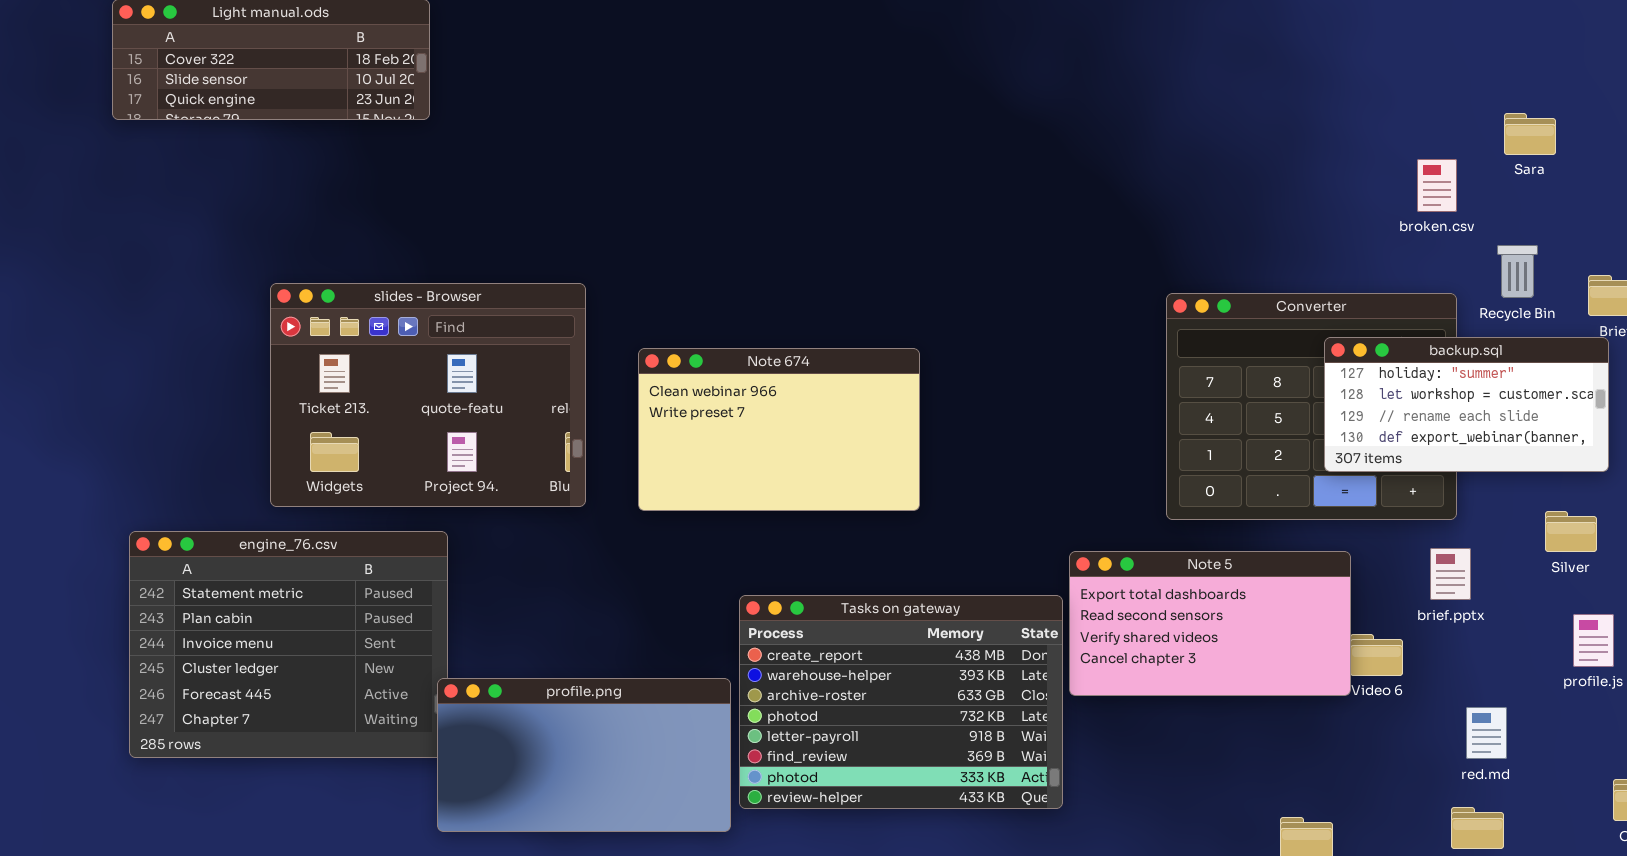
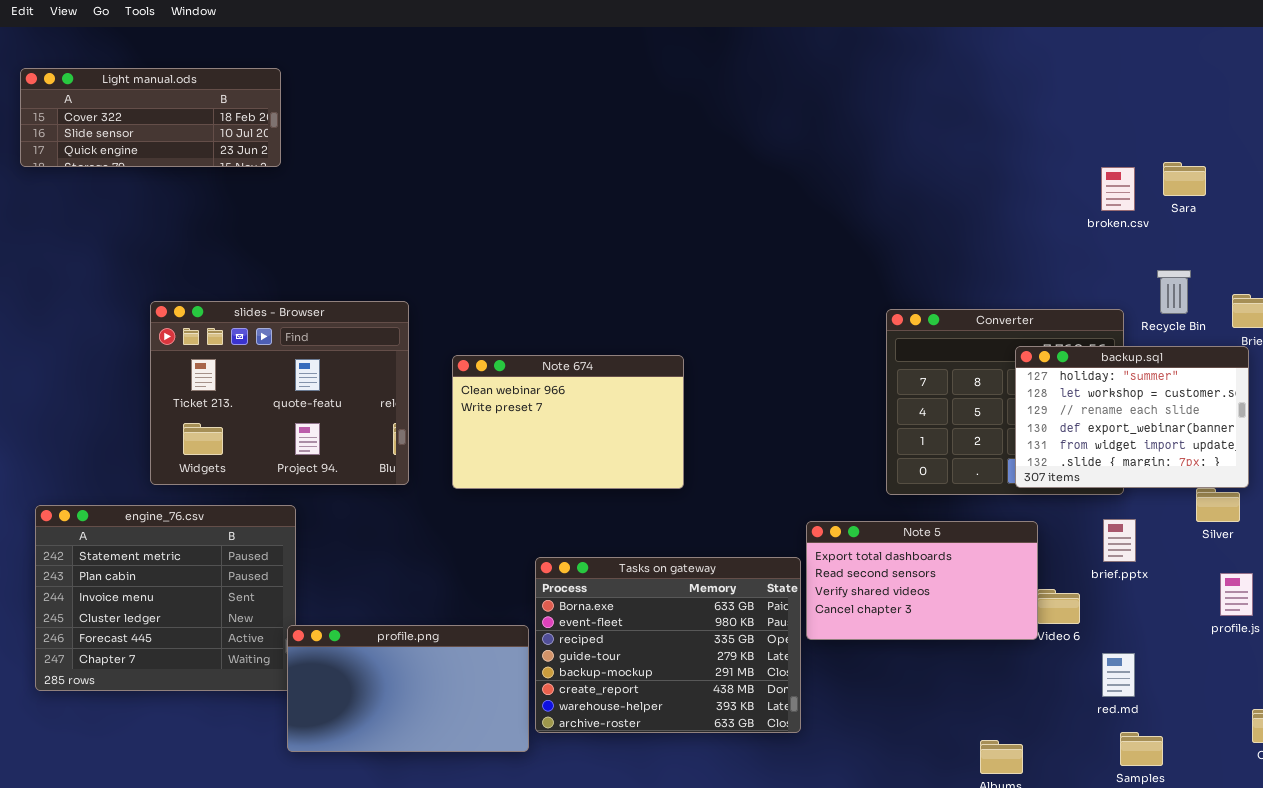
broken.csv: [1417,159,1457,212] -> [1101,167,1135,211], moved
backup.sql: [1324,337,1609,472] -> [1015,346,1249,488], resized
Tasks on gateway: [739,595,1063,809] -> [535,557,801,733], scrolled up 5 rows
red.md: [1466,707,1507,759] -> [1102,653,1135,697], moved

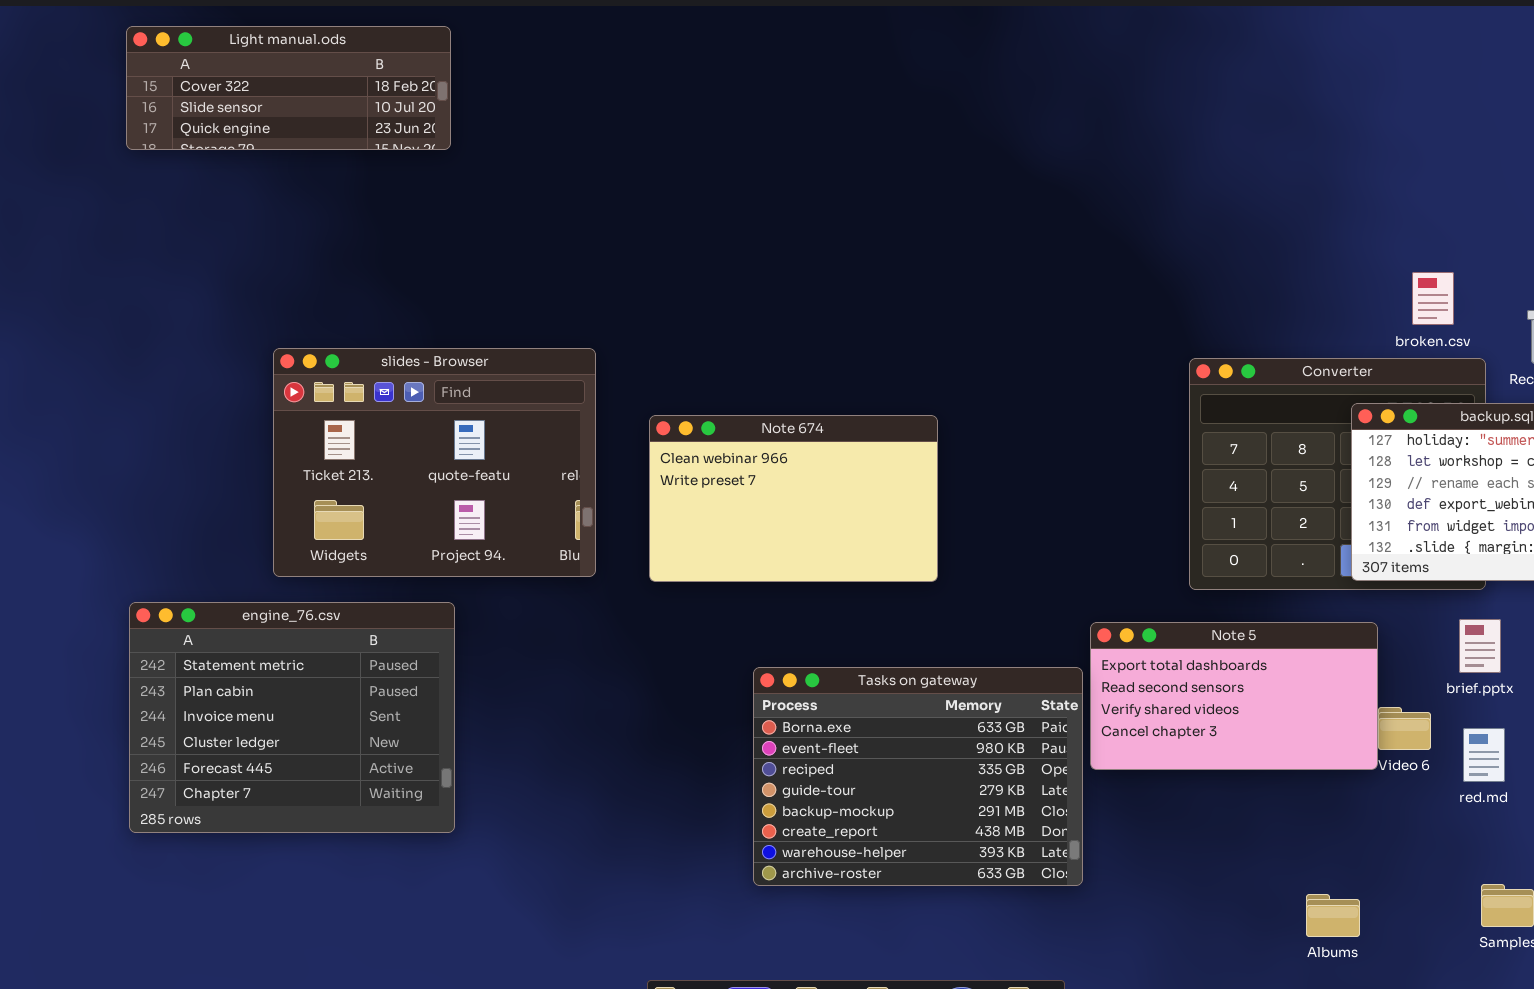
Light manual.ods: [20,68,281,167] -> [126,26,451,150], moved
broken.csv: [1101,167,1135,211] -> [1412,272,1454,325], moved
profile.png: [287,625,529,752] -> none, closed
red.md: [1102,653,1135,697] -> [1463,728,1505,782], moved

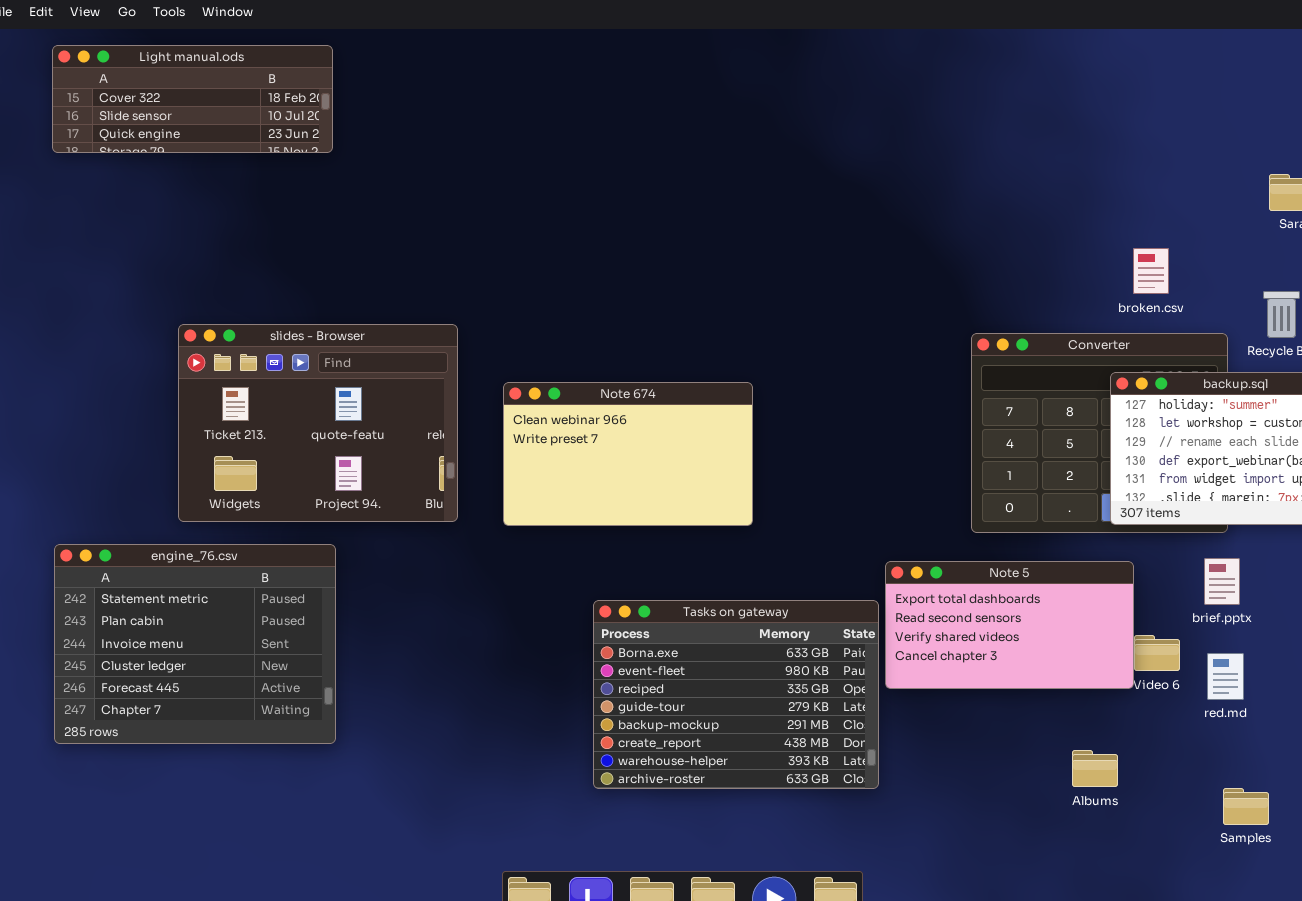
broken.csv: [1412,272,1454,325] -> [1133,248,1169,294], moved
Albums: [1306,894,1360,937] -> [1072,750,1118,787], moved

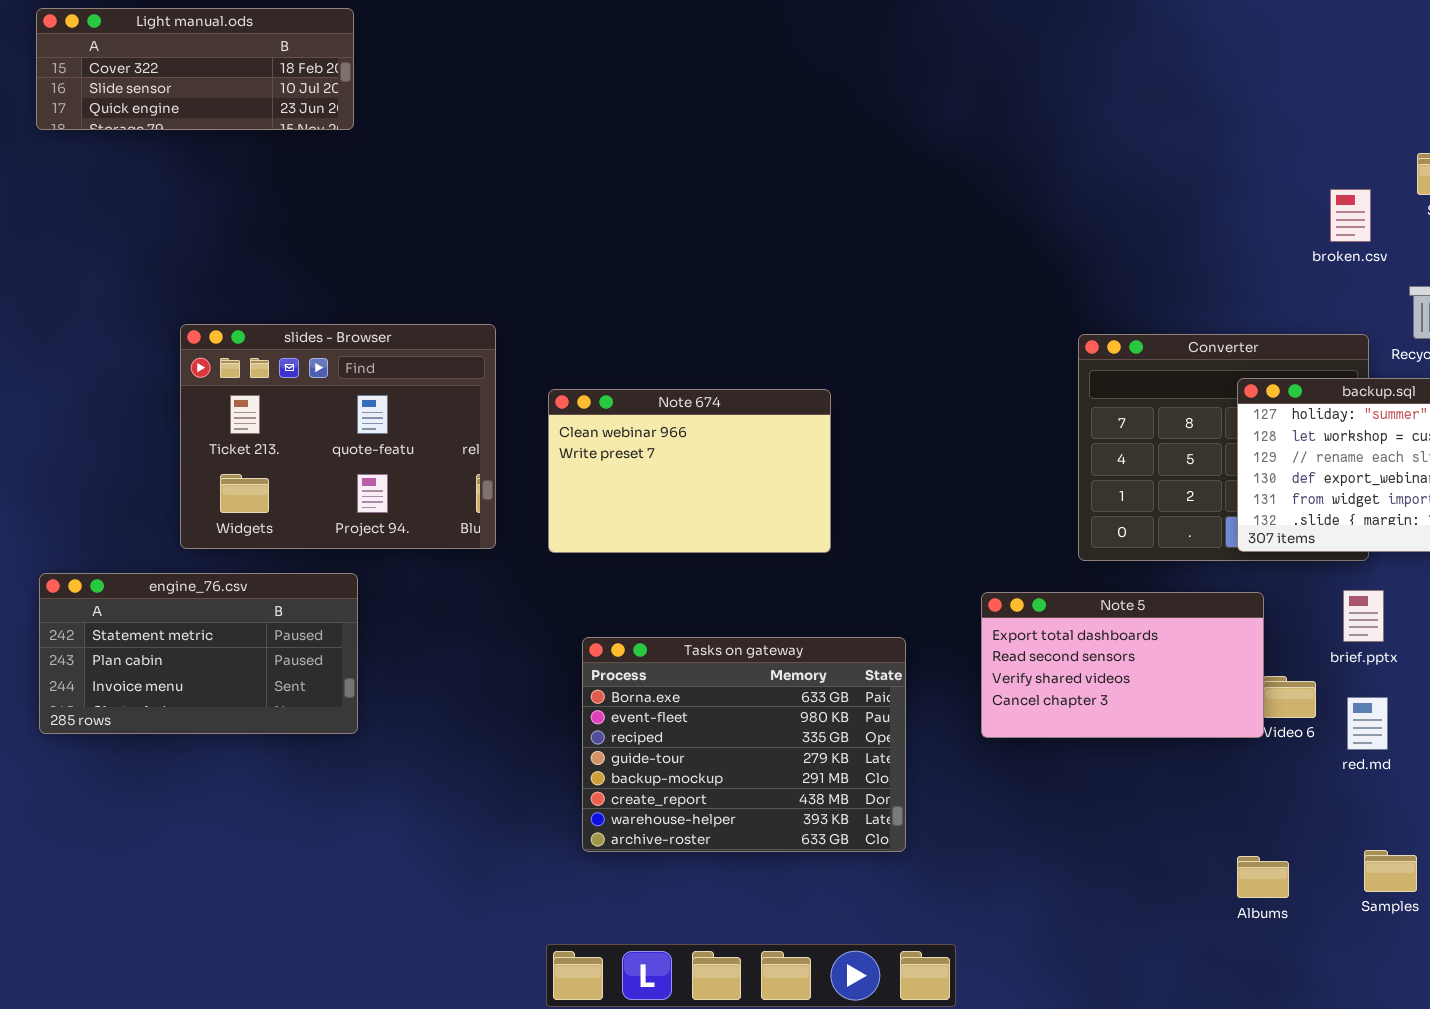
broken.csv: [1133,248,1169,294] -> [1330,189,1371,242], moved
engine_76.csv: [54,544,336,744] -> [39,573,358,734], resized
Tasks on gateway: [593,600,879,789] -> [582,637,906,852], moved
Albums: [1072,750,1118,787] -> [1237,856,1289,898], moved

